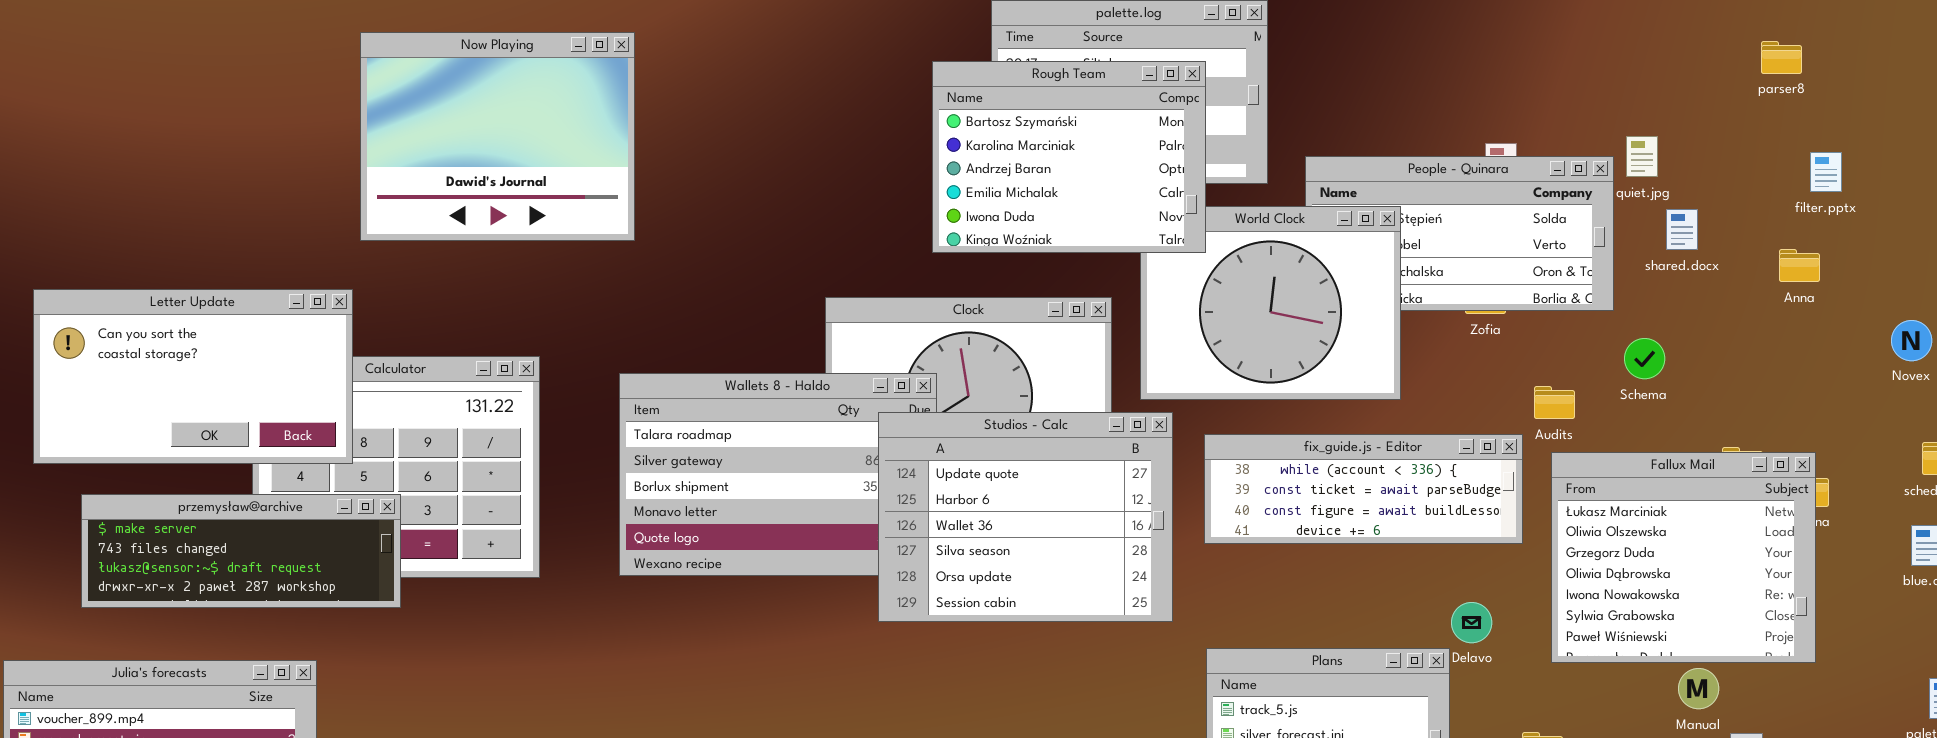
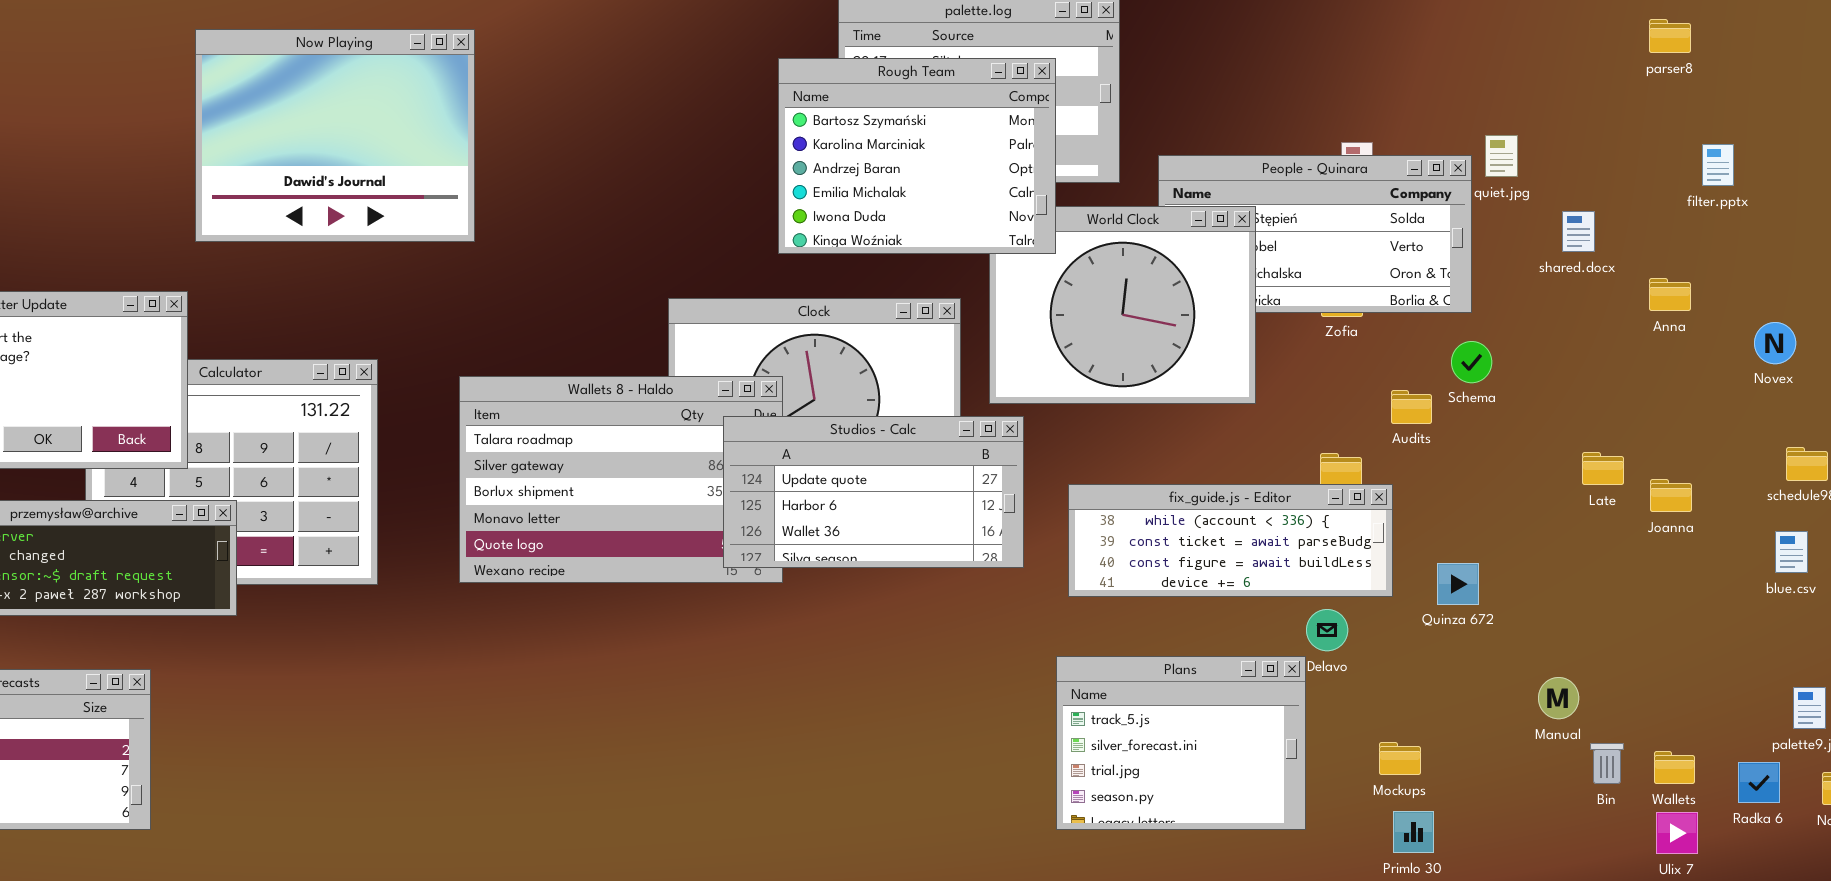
parser8: [1761,41,1802,74] -> [1649,19,1691,53], moved
filter.pptx: [1810,152,1842,192] -> [1702,144,1734,186], moved
shared.docx: [1666,209,1698,250] -> [1562,211,1595,252], moved
Anna: [1779,249,1820,282] -> [1649,278,1691,311], moved
Schema: [1624,338,1665,379] -> [1451,341,1492,383], moved
Studios - Calc: [878,412,1173,622] -> [723,416,1024,568], resized
fix_guide.js - Editor: [1204,434,1523,544] -> [1068,484,1393,597], moved
Fallux Mail: [1551,452,1816,663] -> none, closed

